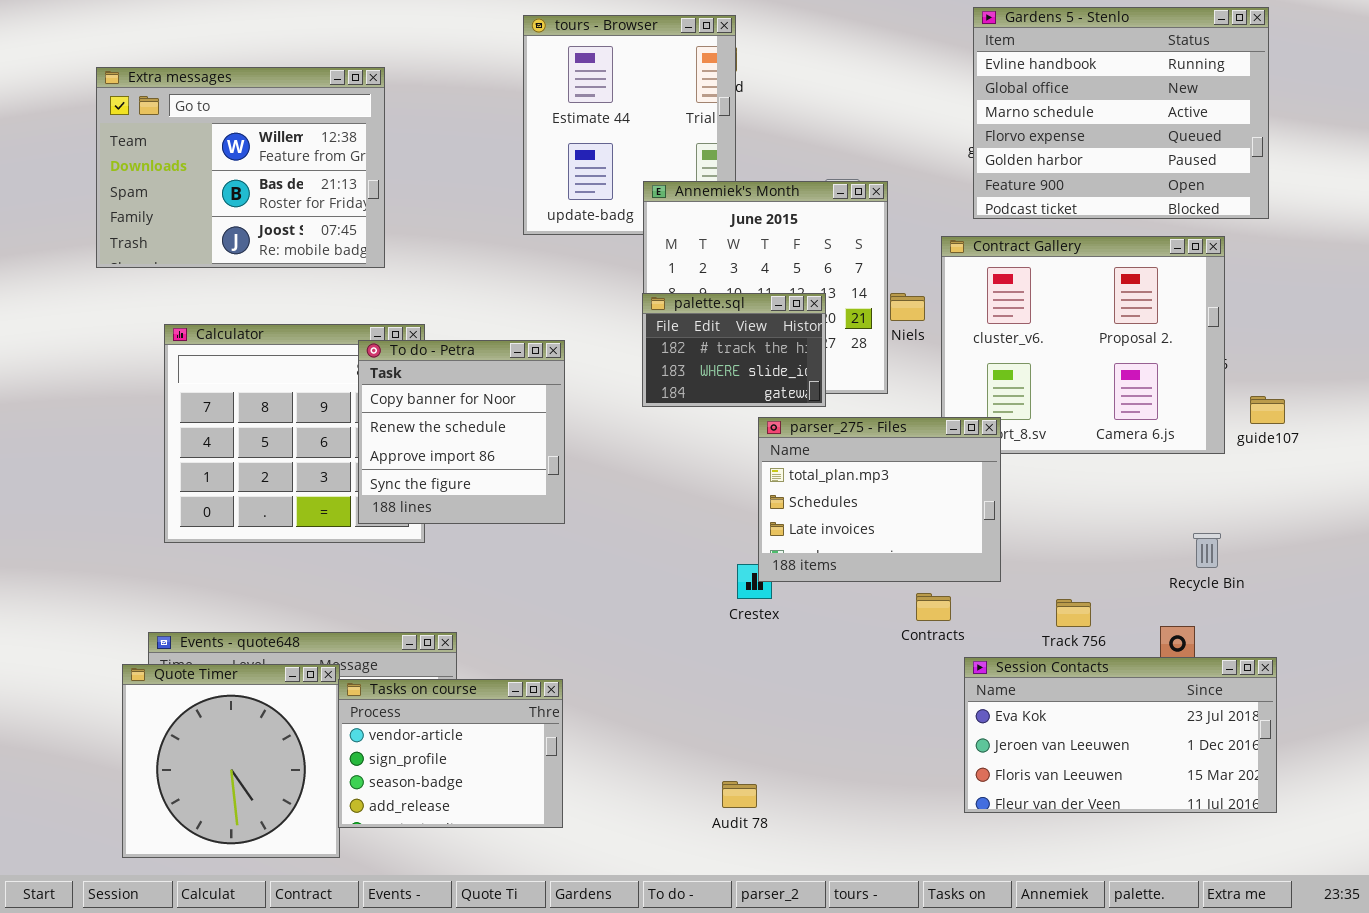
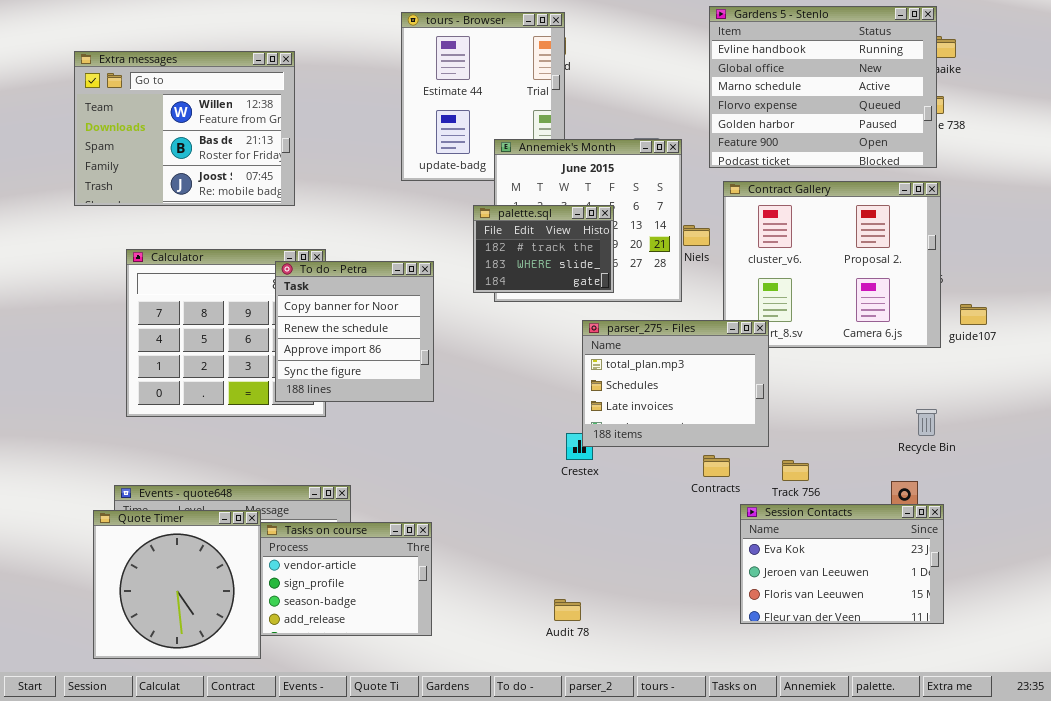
Gardens 5 - Stenlo: [973,7,1269,219] -> [709,6,937,168], moved
palette.sql: [642,293,826,407] -> [473,205,614,293], moved
Track 756: [1056,599,1091,627] -> [782,460,809,481], moved
Session Contacts: [964,657,1277,813] -> [740,504,944,624], resized

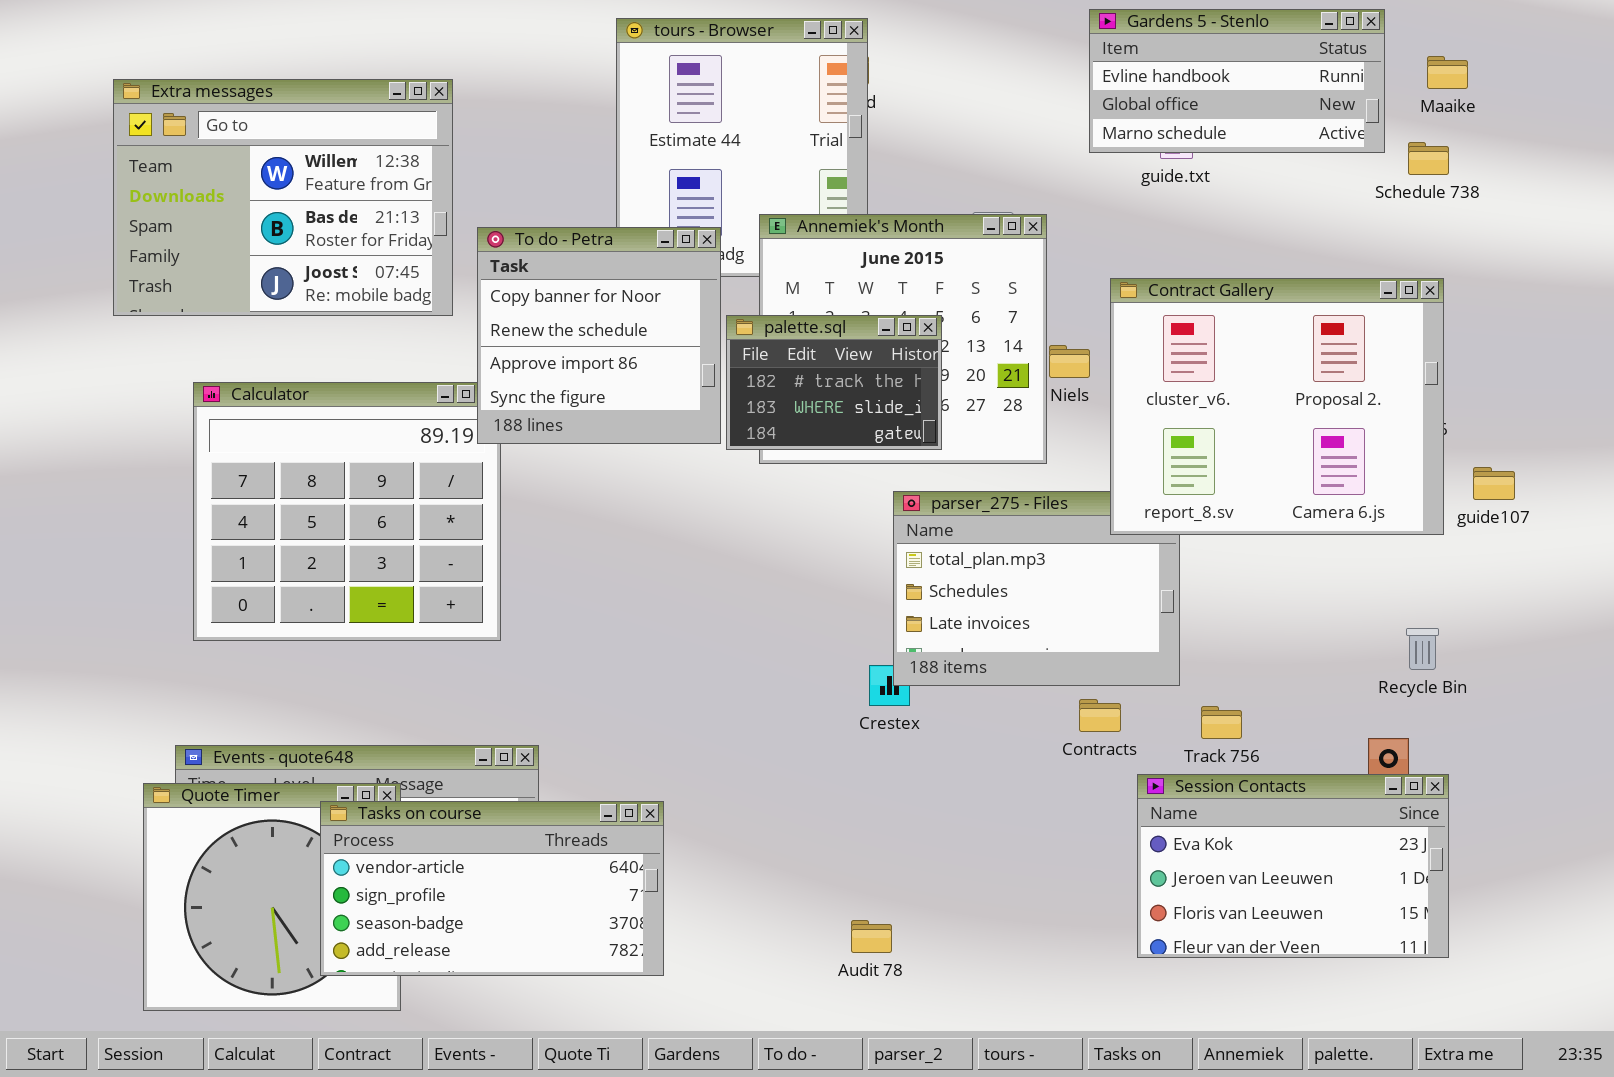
Gardens 5 - Stenlo: [709,6,937,168] -> [1089,9,1385,153], resized
Contract Gallery: [723,181,941,348] -> [1110,278,1444,535], raised
To do - Petra: [275,261,434,402] -> [477,227,721,444], moved
Tasks on course: [260,522,432,636] -> [320,801,664,976], resized

